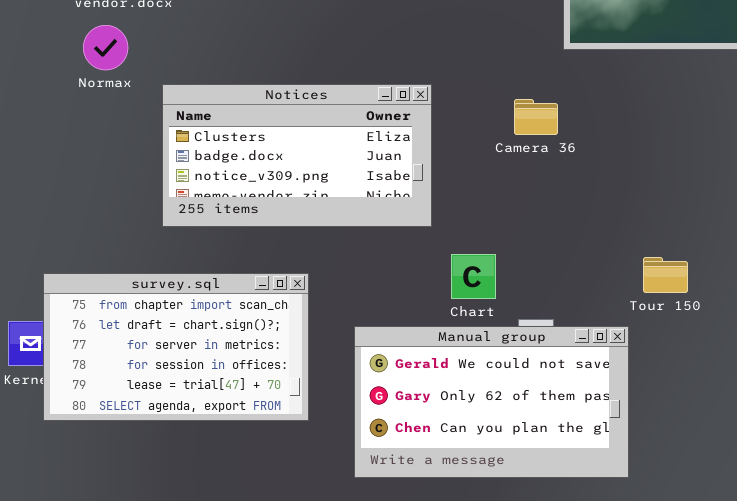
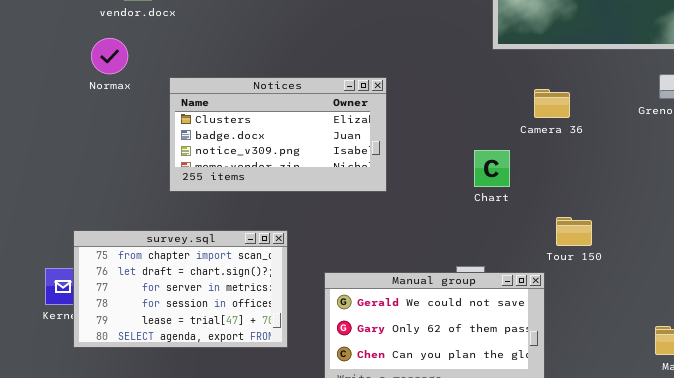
Normax: [83,25,128,70] -> [91,38,128,74], moved
Camera 36: [514,99,558,135] -> [534,89,570,118], moved
Chart: [451,254,496,299] -> [474,150,510,187], moved

